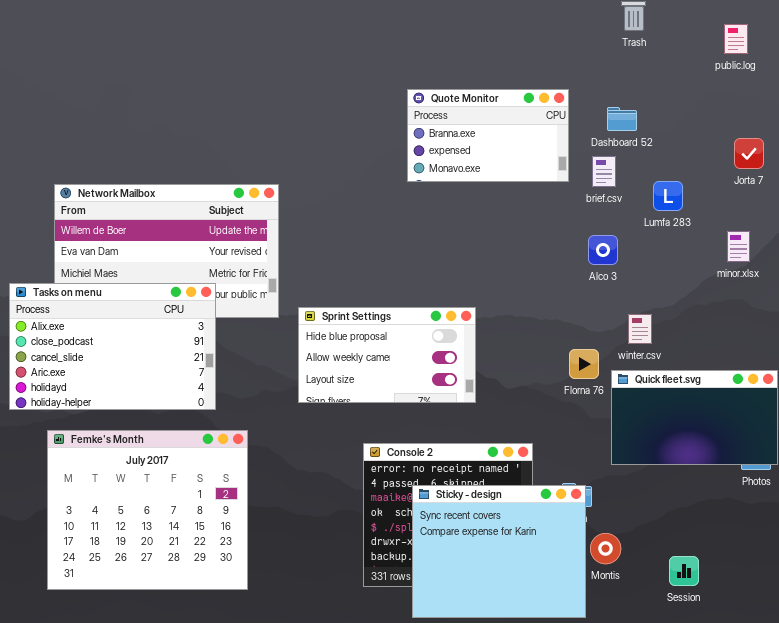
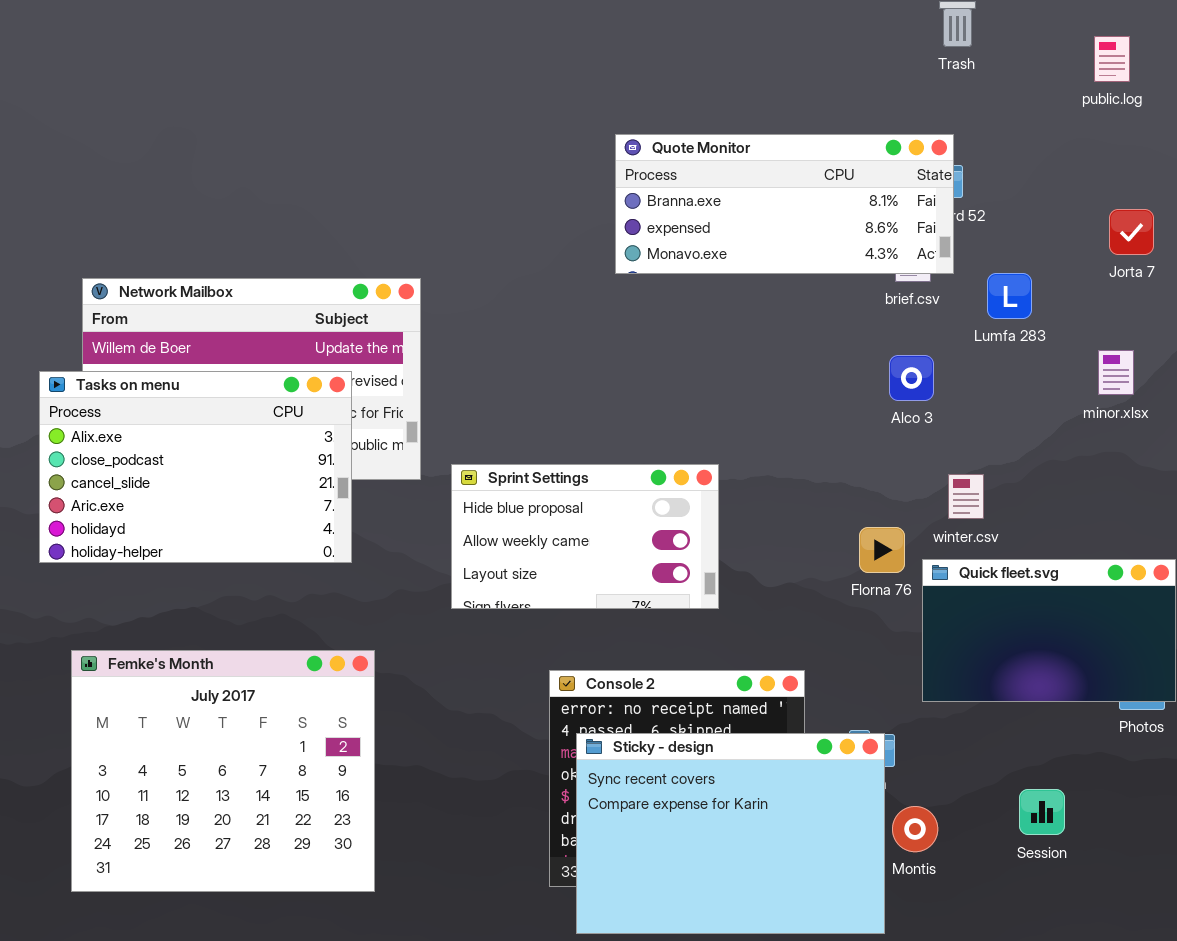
Quote Monitor: [407,89,569,182] -> [615,134,954,274], resized
Tasks on menu: [9,283,216,410] -> [39,371,352,563], moved
Sticky - design: [412,485,586,618] -> [576,733,885,934], resized
Session: [669,556,699,586] -> [1019,789,1065,835], moved

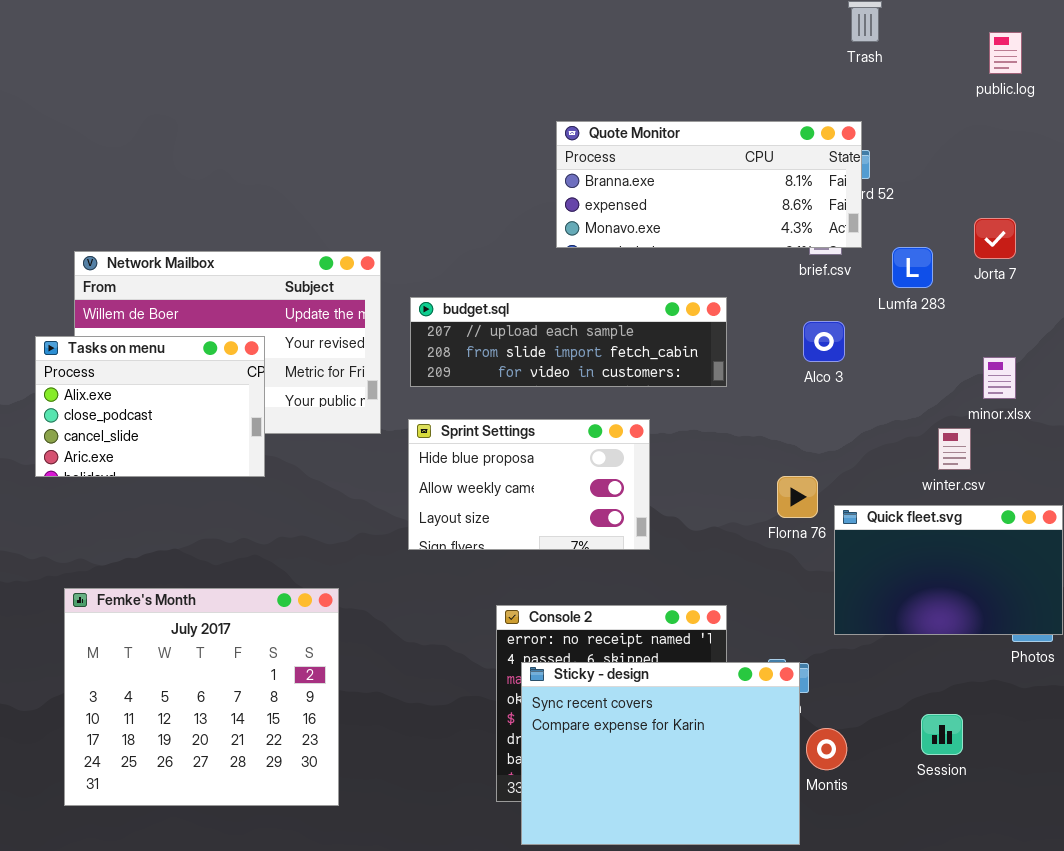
Jorta 7: [1109,209,1154,255] -> [974,218,1016,259], moved
budget.sql: none -> [410,297,727,387], opened
minor.xlsx: [1098,350,1134,395] -> [983,357,1016,399], moved
Tasks on menu: [39,371,352,563] -> [35,336,265,477], resized
winter.csv: [948,474,984,519] -> [938,428,971,470], moved

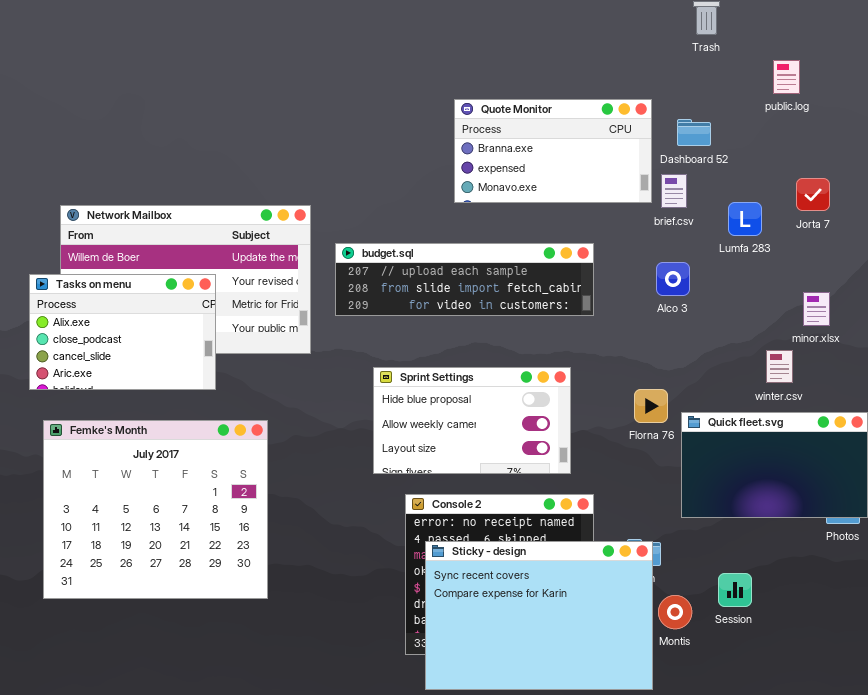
public.log: [989,32,1022,74] -> [773,60,800,94], moved
Quote Monitor: [556,121,862,248] -> [454,99,652,203], resized
Sprint Settings: [408,419,650,550] -> [373,367,571,474], moved
Femke's Month: [64,588,339,806] -> [43,420,268,599], moved
Session: [921,714,963,755] -> [718,573,752,607], moved

